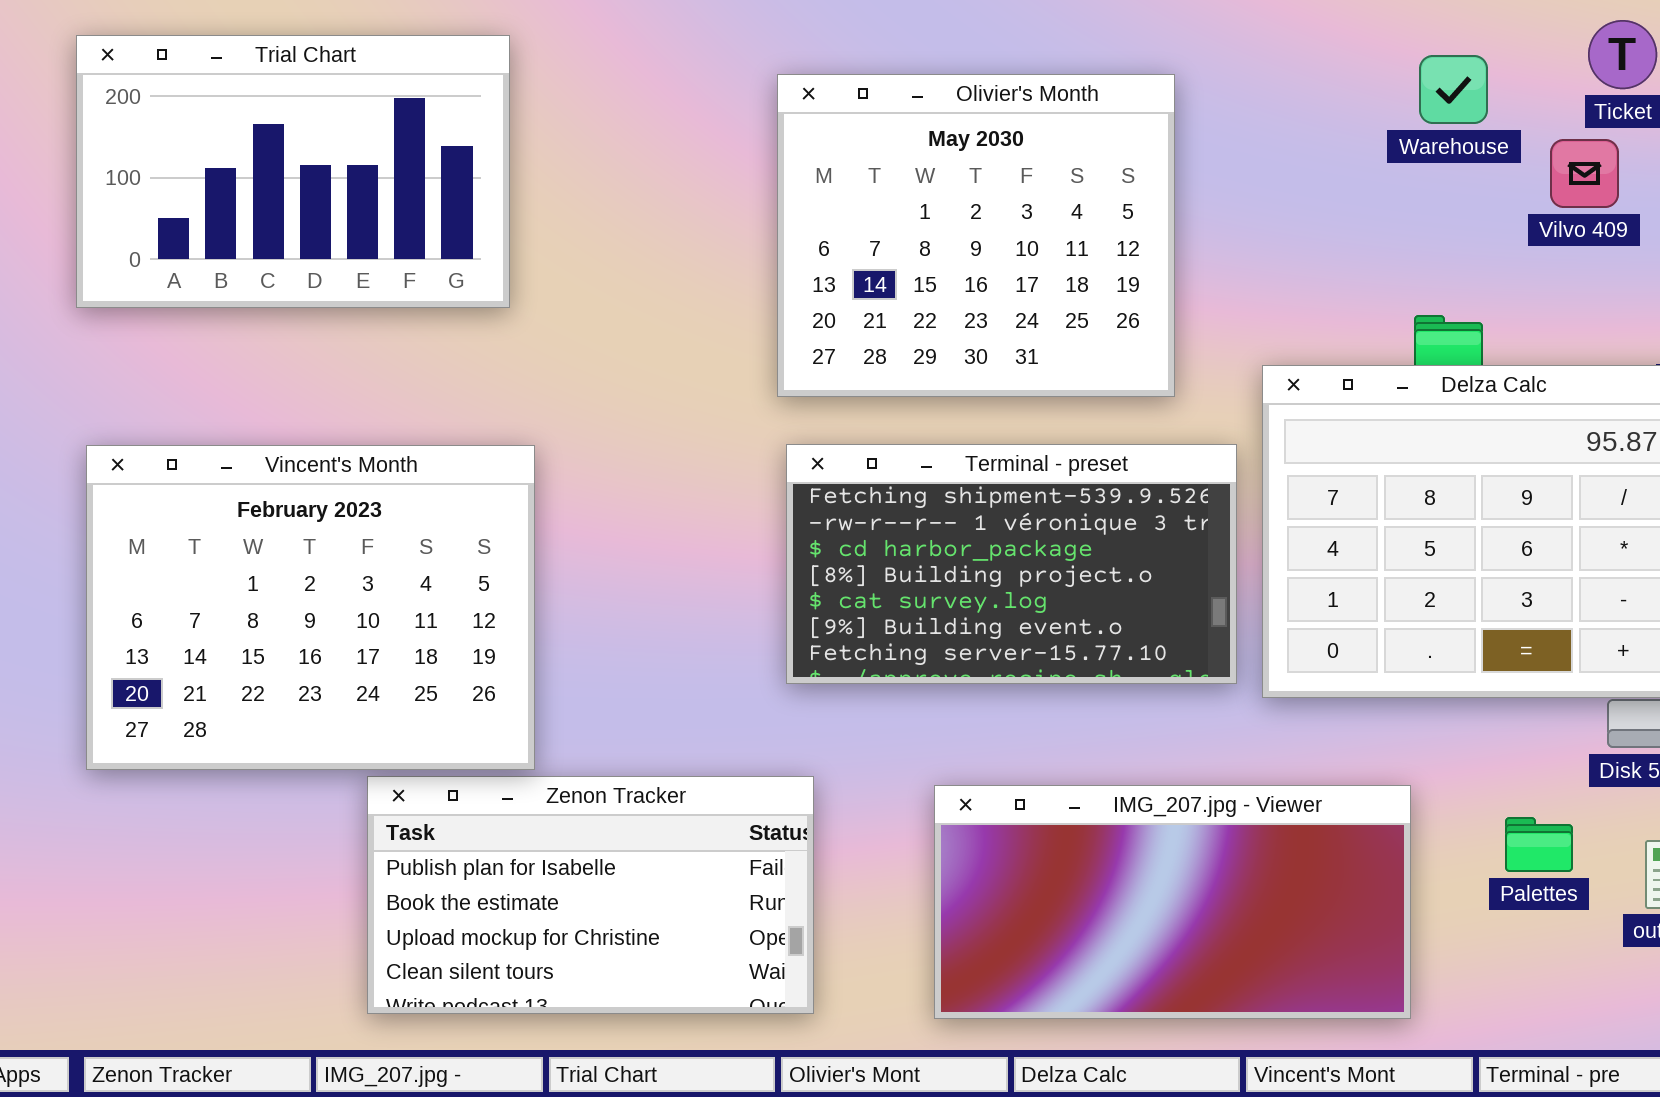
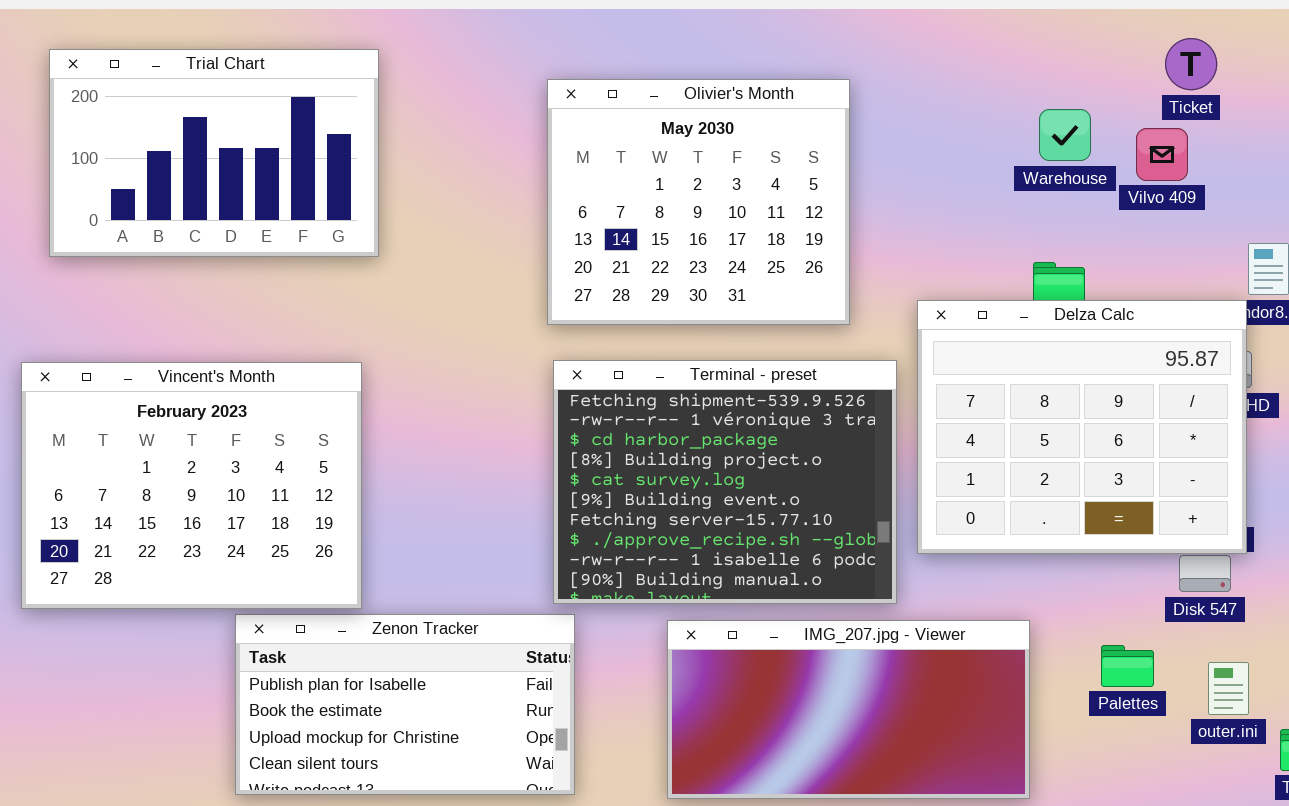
Trial Chart: [76,35,510,308] -> [49,49,379,257], moved
Warehouse: [1419,55,1488,124] -> [1039,109,1091,161], moved
Terminal - preset: [786,444,1237,684] -> [553,360,897,604], resized

